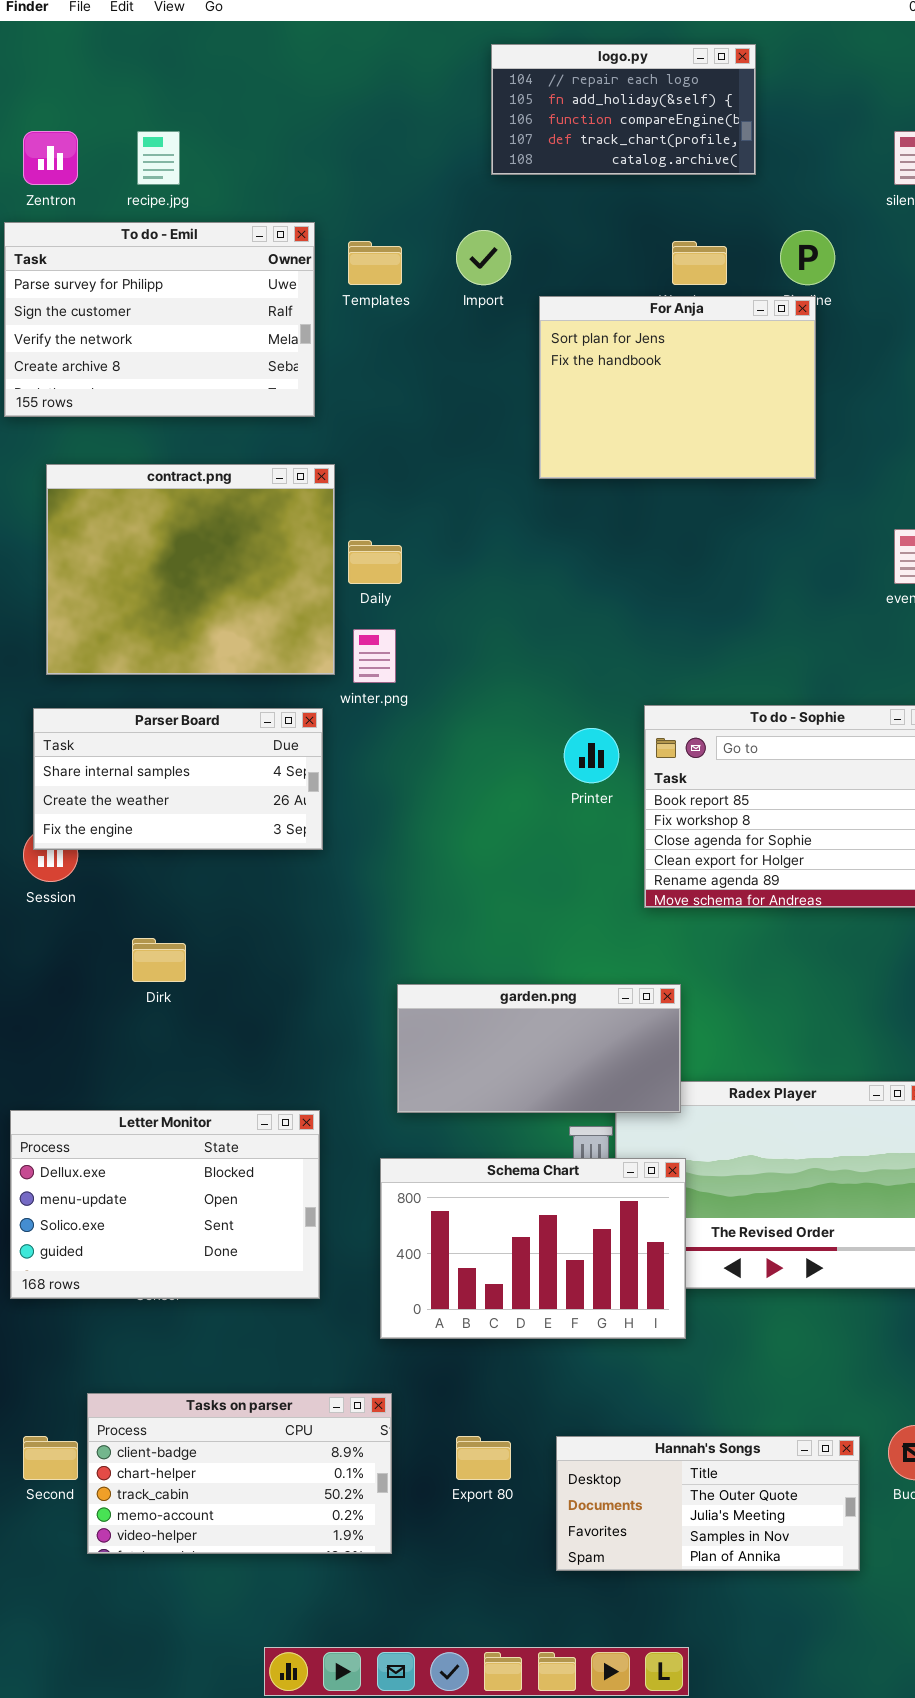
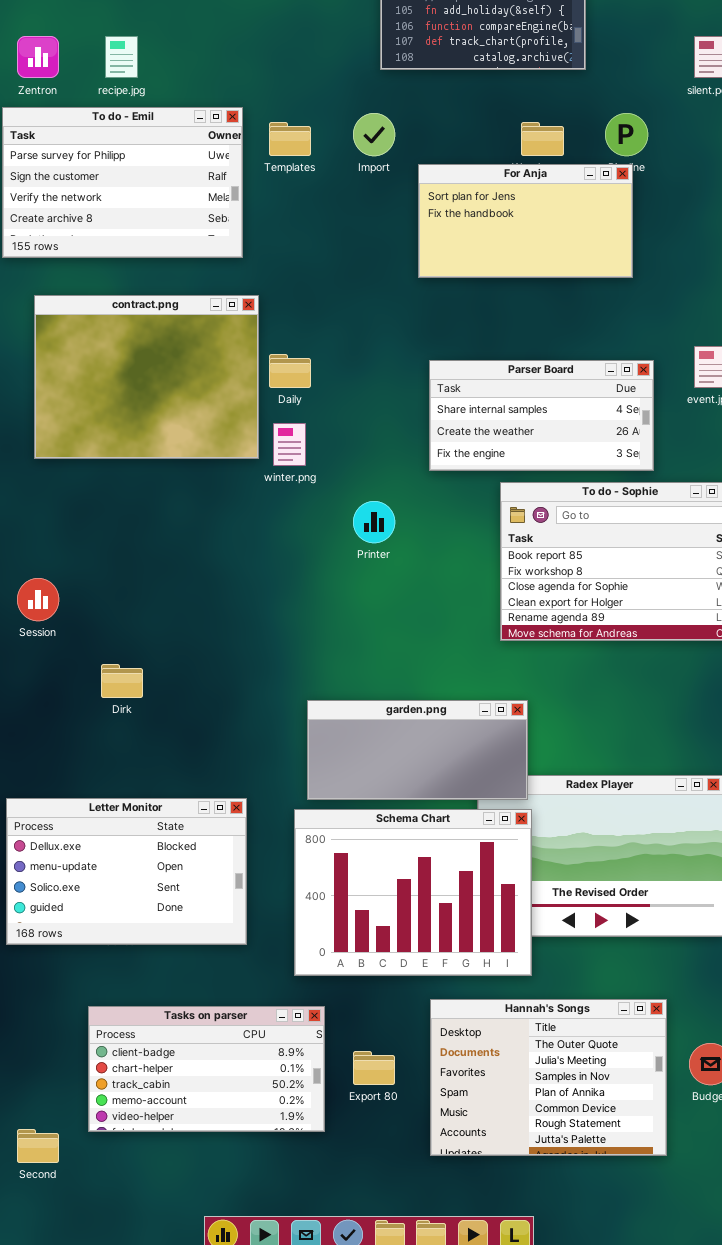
For Anja: [539,296,816,479] -> [418,164,633,278], resized
Parser Board: [33,708,323,850] -> [429,360,654,471], moved
Printer: [564,728,619,783] -> [353,501,395,543], moved
Schema Chart: [380,1158,686,1339] -> [294,809,532,976], resized
Tasks on parser: [87,1393,392,1554] -> [88,1006,325,1132], moved
Second: [23,1436,78,1480] -> [17,1129,59,1163], moved
Hannah's Songs: [556,1436,860,1571] -> [430,999,667,1156], resized

